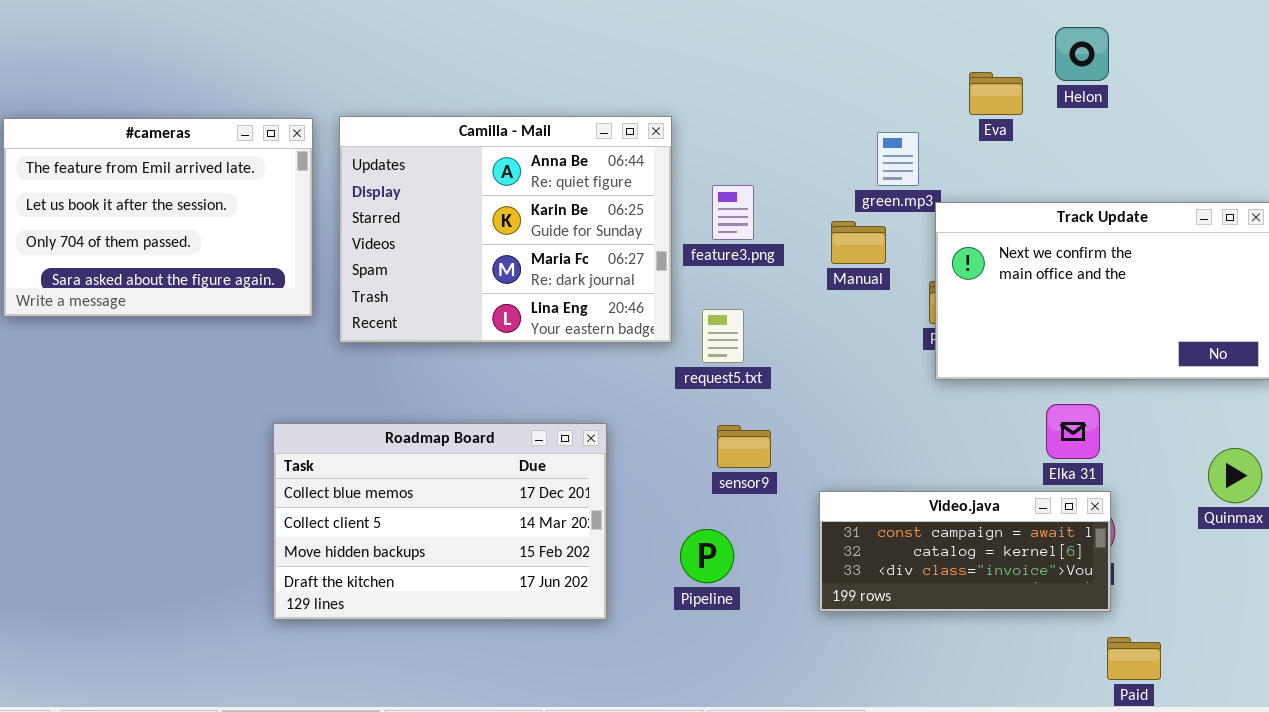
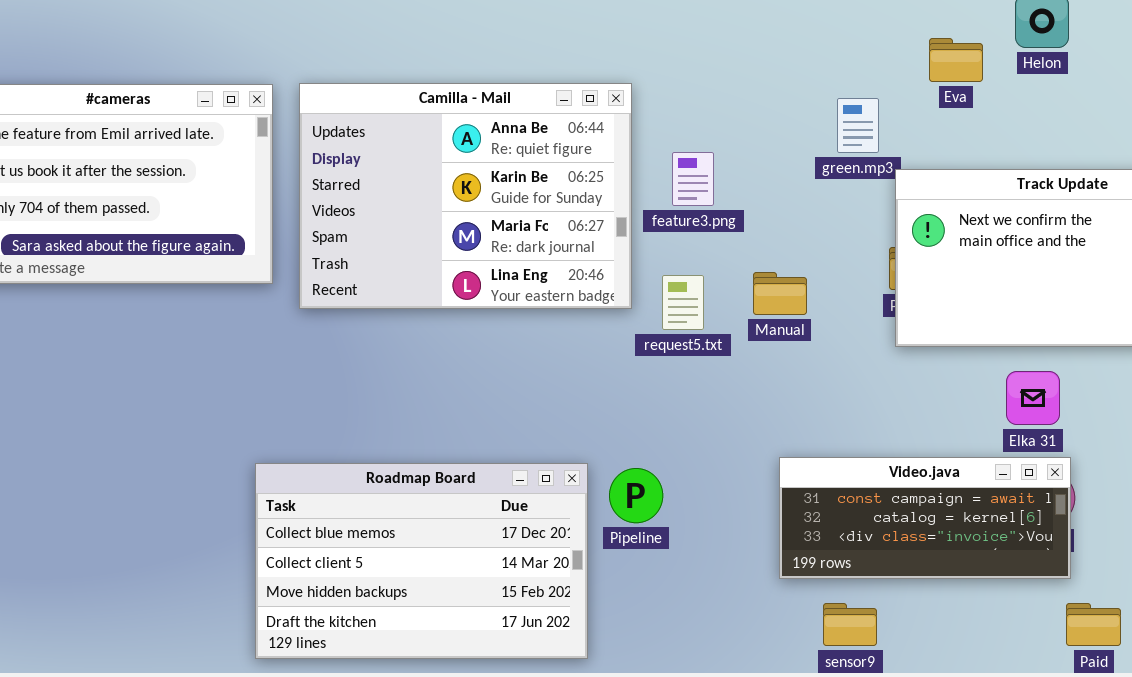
Manual: [831,221,886,264] -> [753,272,807,315], moved
Roadmap Board: [273,423,607,620] -> [255,463,588,659], moved
sensor9: [717,425,771,468] -> [823,603,877,646], moved
Pipeline: [680,529,734,583] -> [609,468,663,523], moved

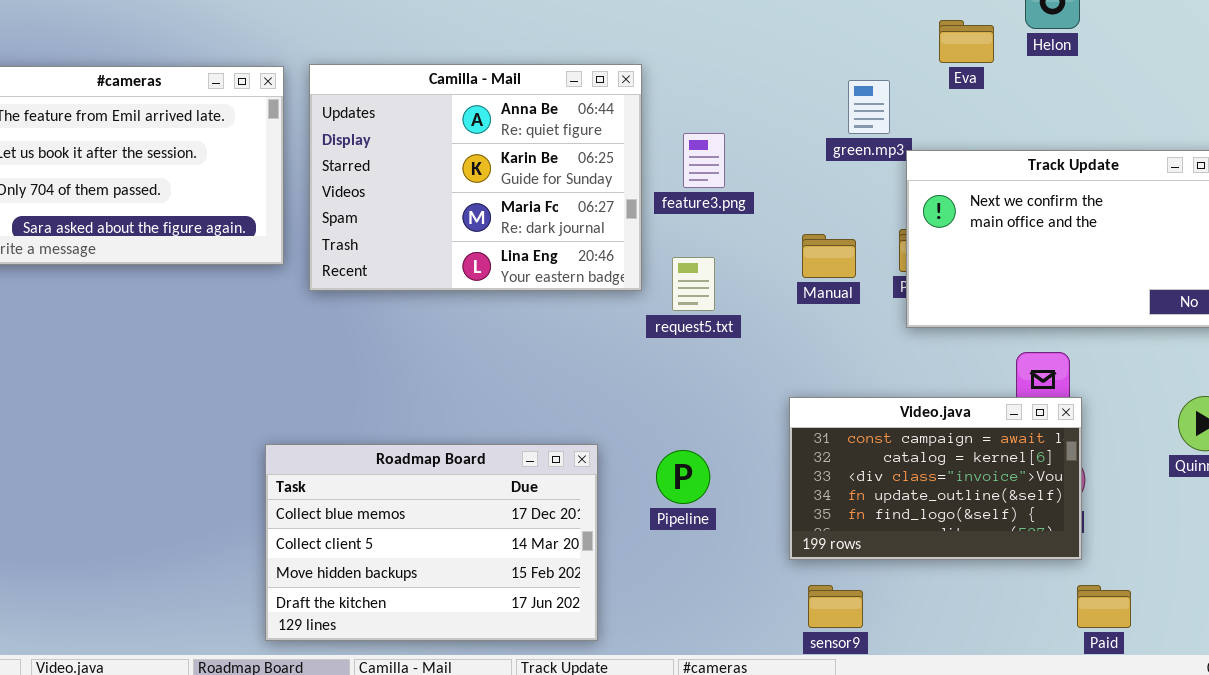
Manual: [753,272,807,315] -> [802,234,856,278], moved
Video.java: [779,457,1071,579] -> [789,397,1082,560], resized
Pipeline: [609,468,663,523] -> [656,450,710,504], moved
sensor9: [823,603,877,646] -> [808,585,863,628], moved

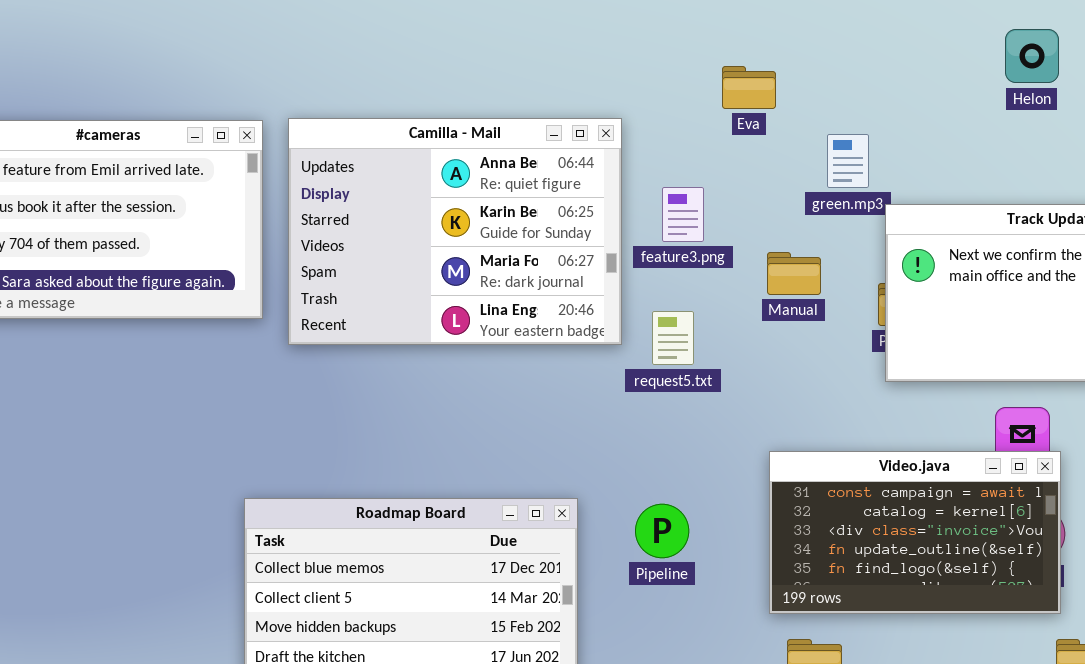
Eva: [939,20,994,63] -> [722,66,776,109], moved
Manual: [802,234,856,278] -> [767,252,821,295], moved

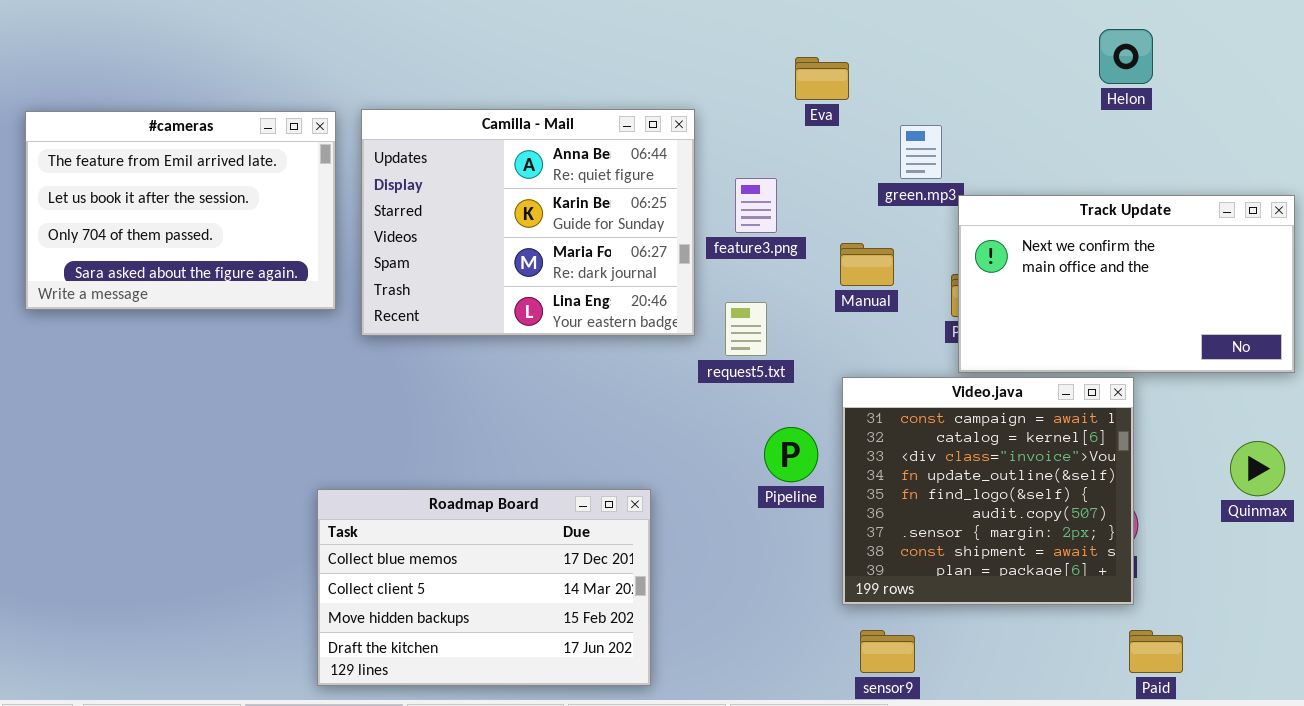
Helon: [1005,29,1059,83] -> [1099,29,1153,84], moved
Video.java: [769,451,1061,614] -> [842,377,1134,605], resized
Pipeline: [635,504,689,558] -> [764,427,818,482], moved

